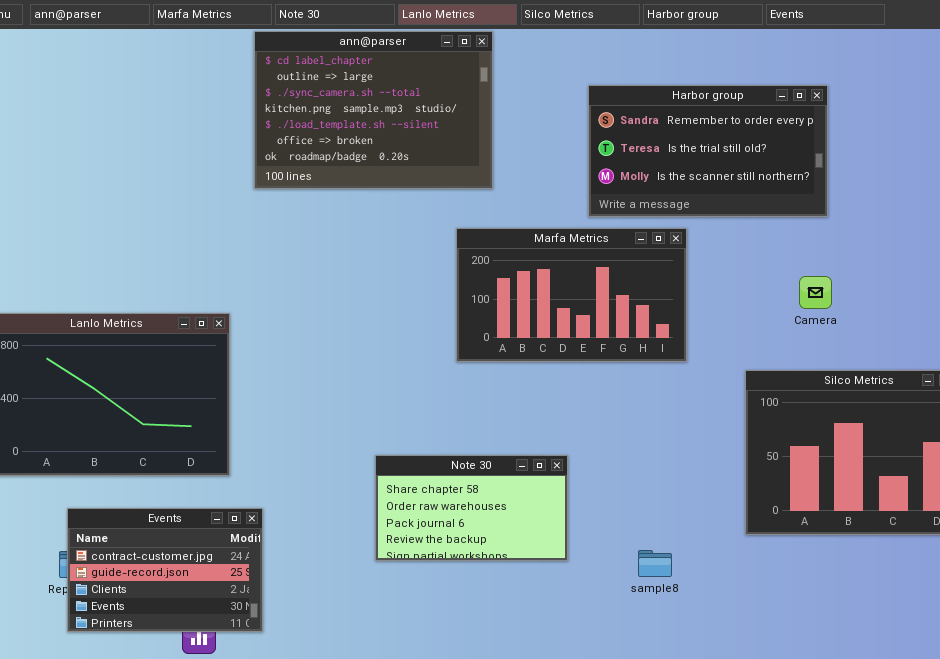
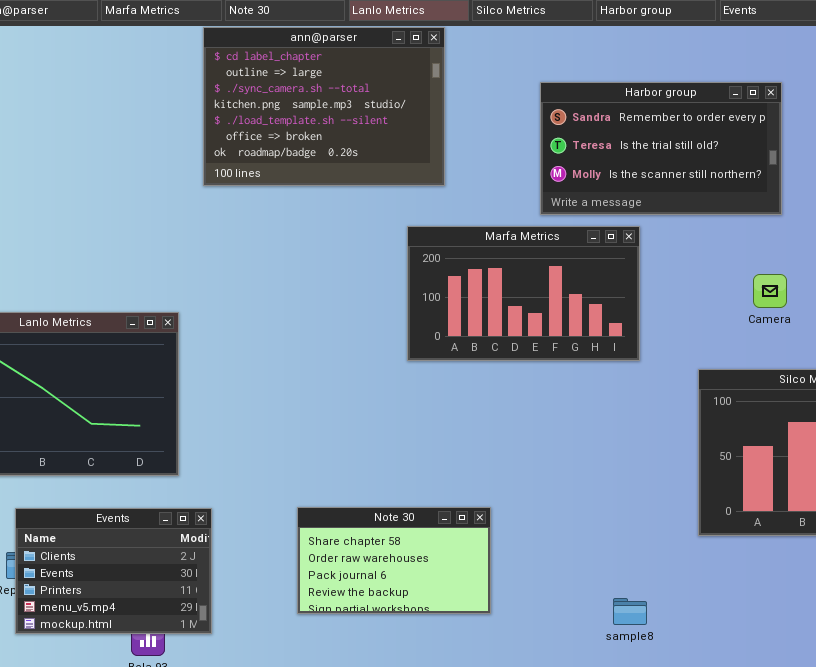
Note 30: [375,455,568,561] -> [297,507,491,614], moved
Events: [67,508,263,632] -> [15,508,212,634], scrolled down 2 rows
sample8: [638,550,672,577] -> [613,598,647,625], moved

